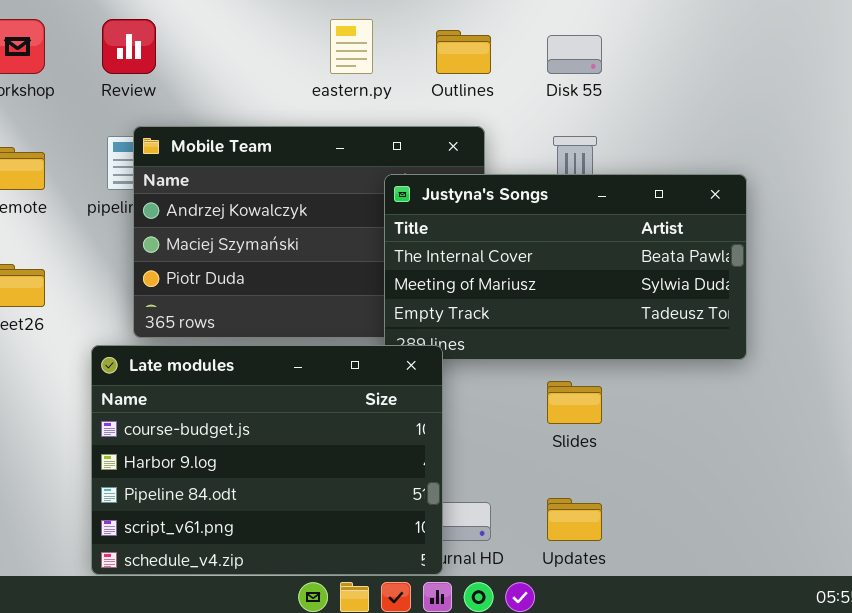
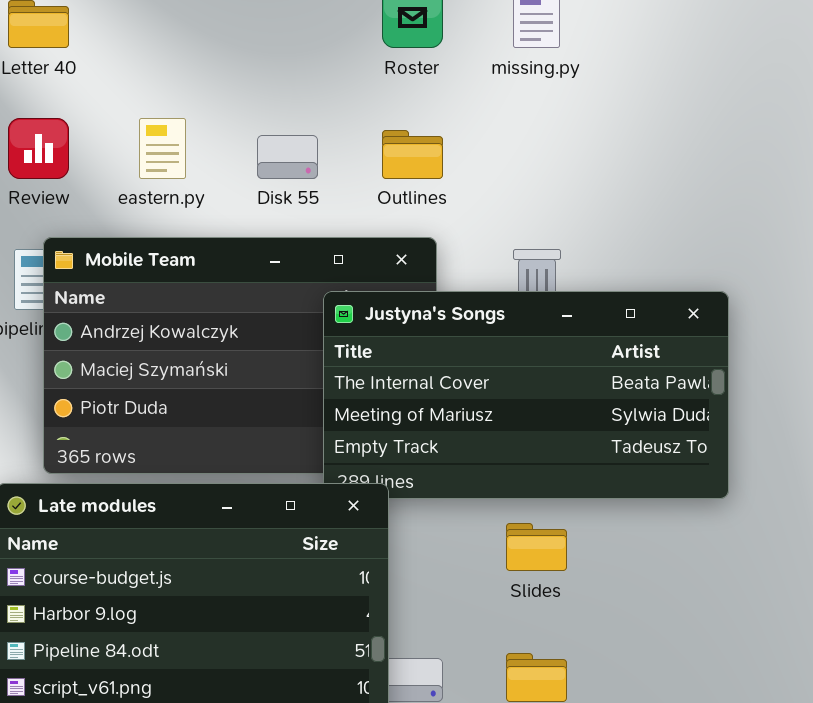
eastern.py: [330,19,373,74] -> [139,118,186,179], moved
Disk 55: [547,35,602,74] -> [257,135,318,179], moved

